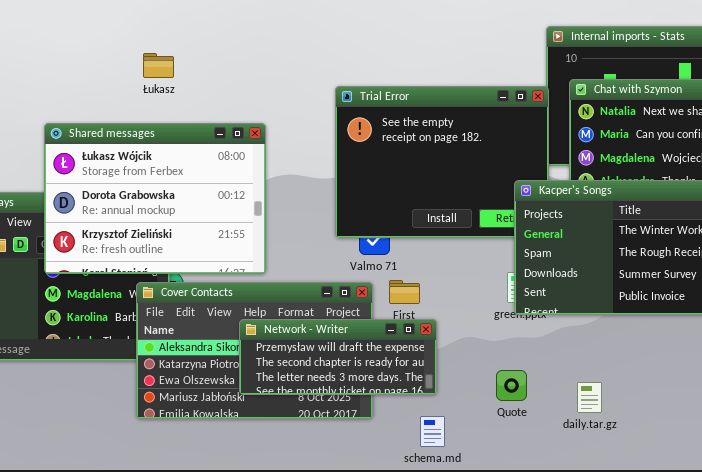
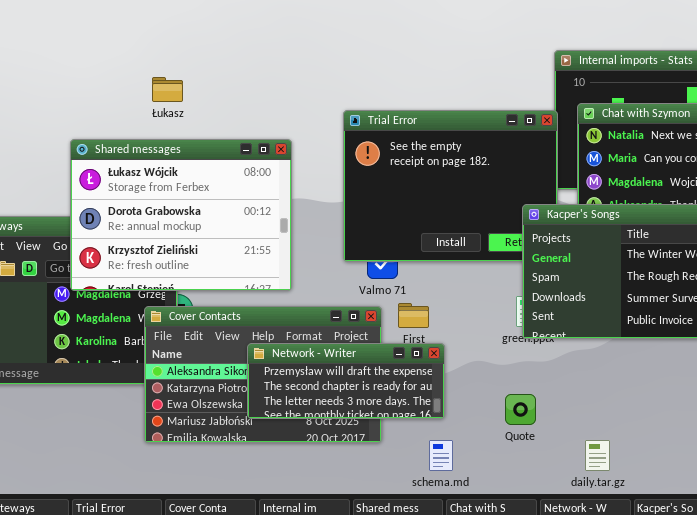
Shared messages: [44,123,266,274] -> [70,139,292,291], moved
daily.tar.gz: [577,382,602,413] -> [585,440,610,471], moved

